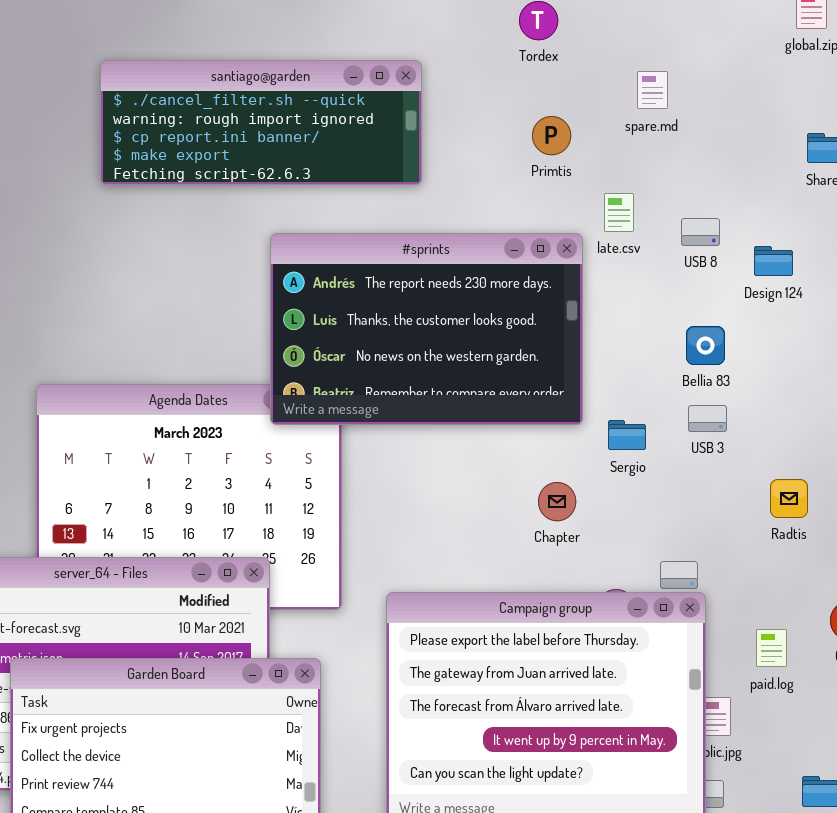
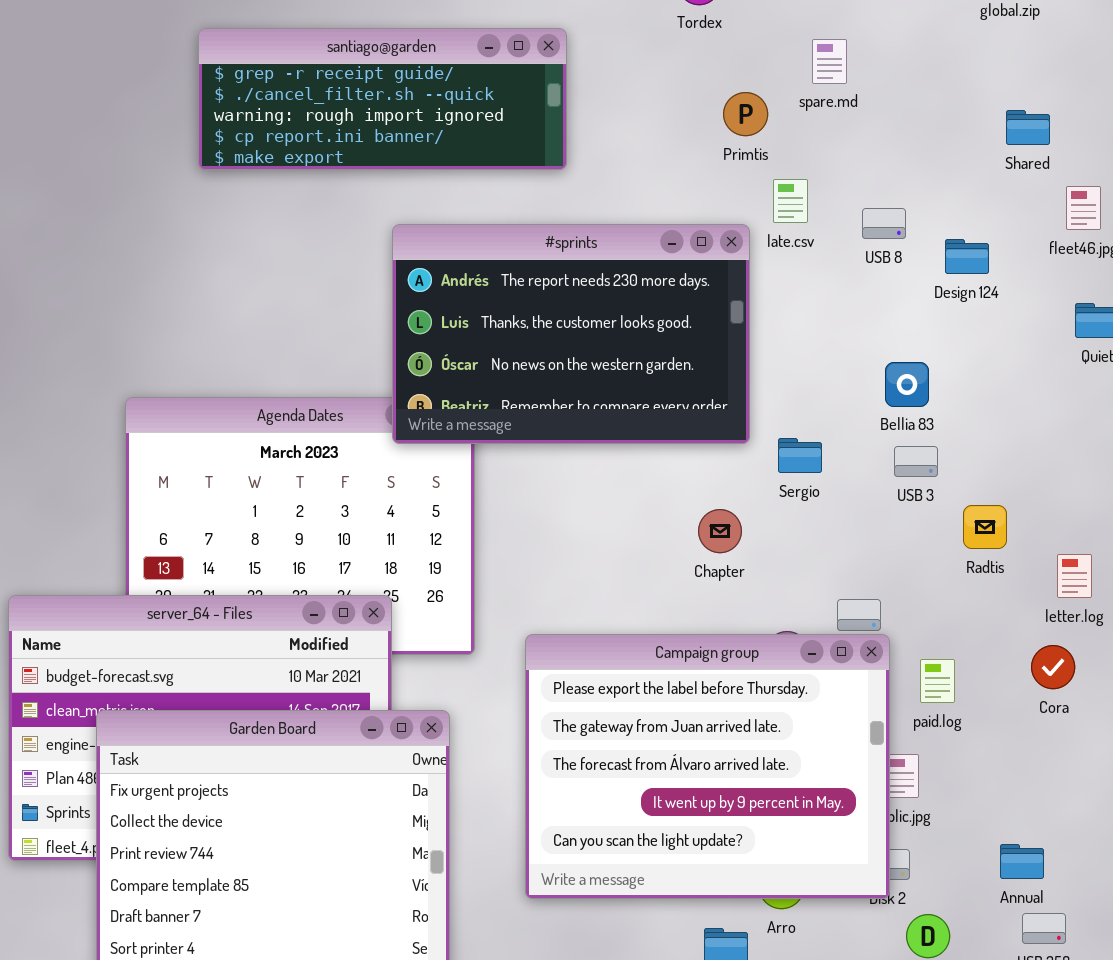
santiago@garden: [100,60,422,185] -> [198,28,567,170], scrolled up 1 row
Primtis: [532,116,571,155] -> [723,92,768,136], moved
Bellia 83: [686,326,725,365] -> [885,362,929,407], moved
USB 3: [688,405,727,432] -> [894,446,938,477], moved
paid.log: [756,629,787,667] -> [920,659,955,703], moved

